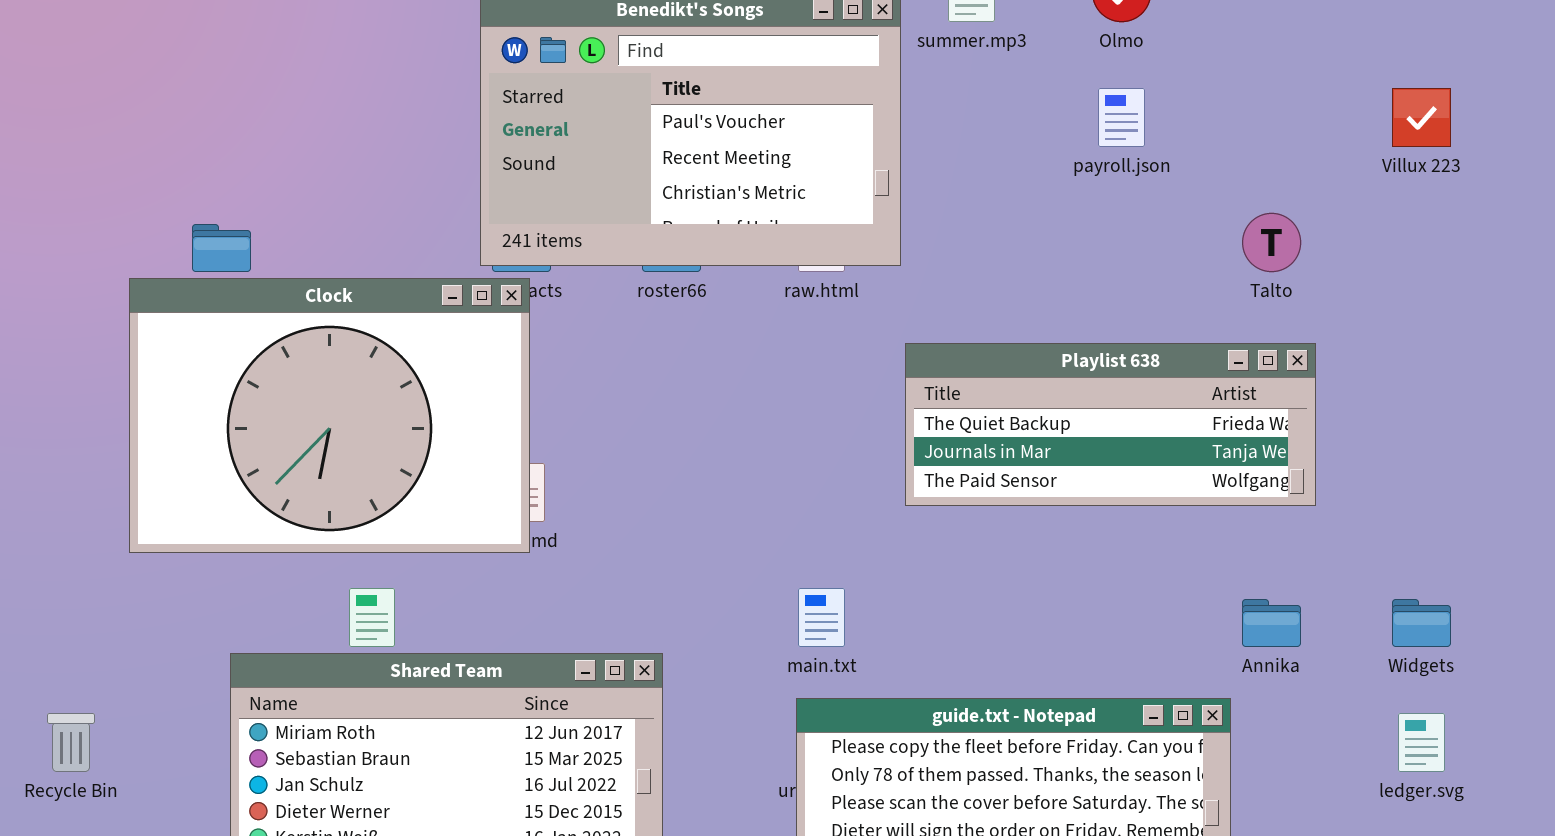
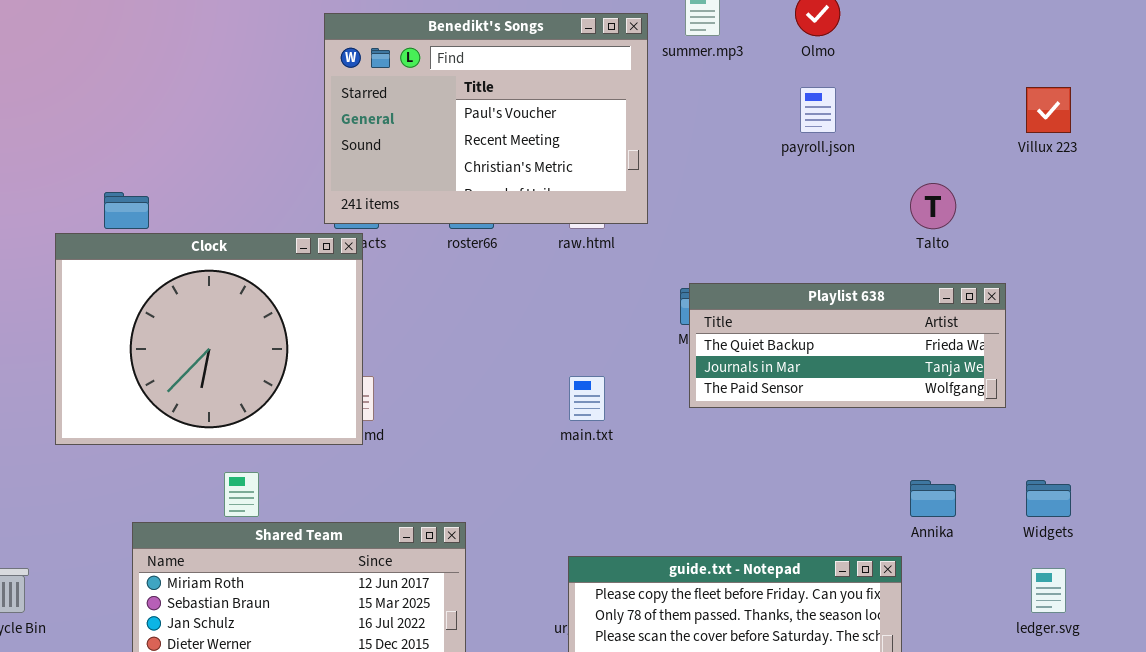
Playlist 638: [905,343,1316,506] -> [689,283,1006,408], moved
main.txt: [798,588,845,647] -> [569,376,605,421], moved

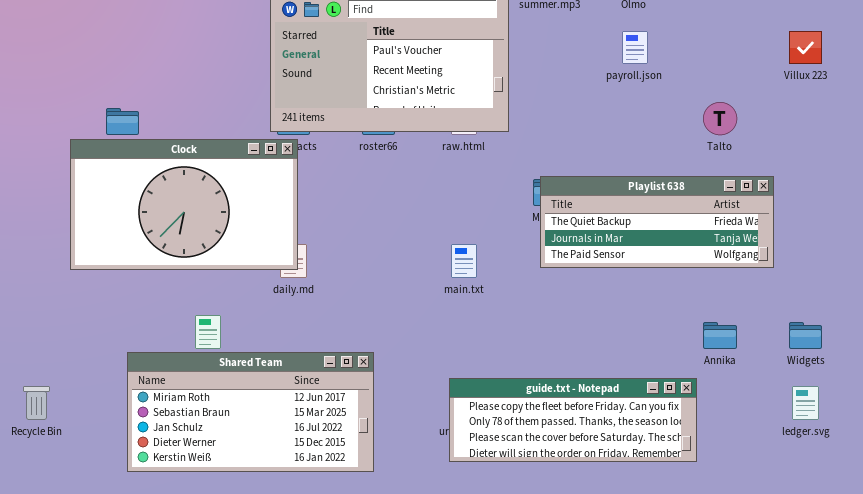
Clock: [55,233,363,445] -> [70,139,298,270], resized

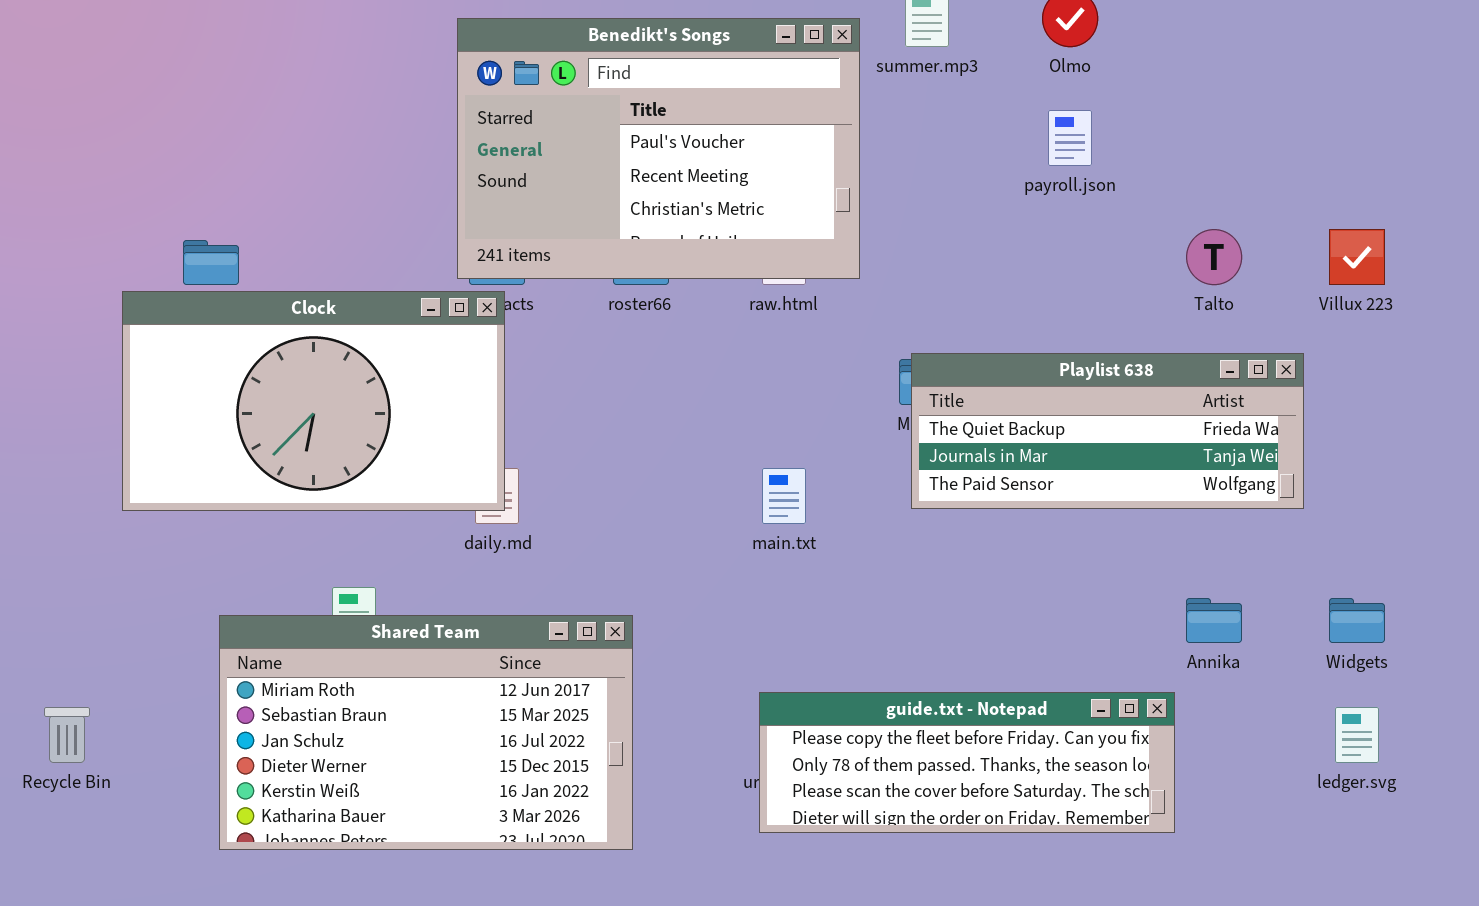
Villux 223: [789,31,822,64] -> [1329,229,1385,285], moved
Shared Team: [127,352,374,472] -> [219,615,633,850], resized

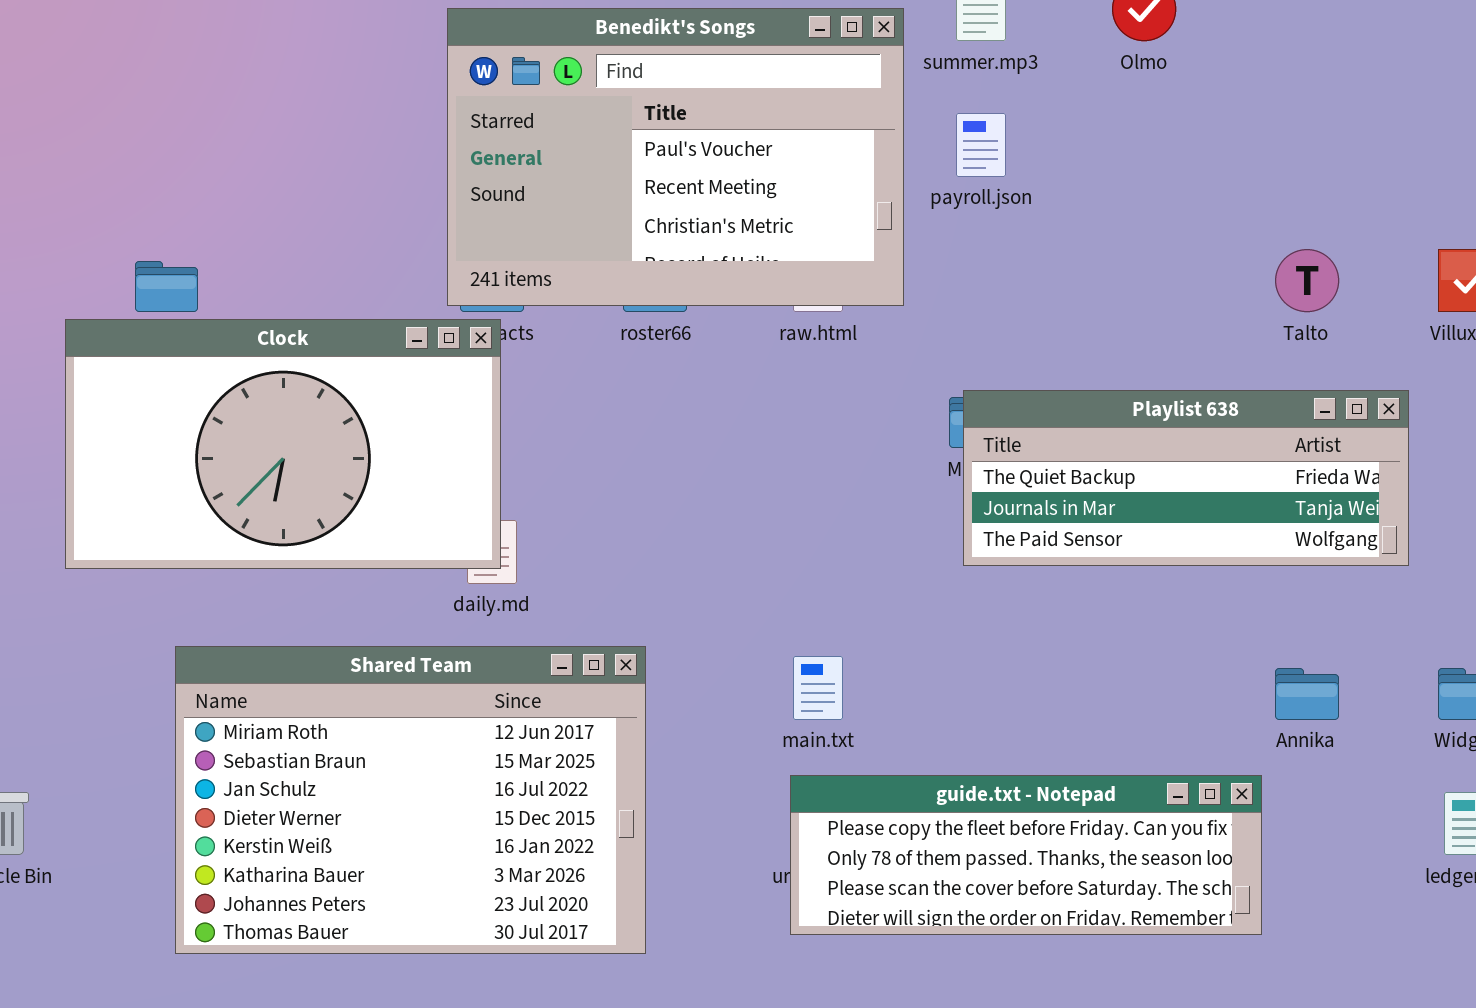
payroll.json: [1048,110,1092,166] -> [956,113,1006,177], moved
main.txt: [762,468,806,524] -> [793,656,843,720], moved
Shared Team: [219,615,633,850] -> [175,646,646,954], resized

